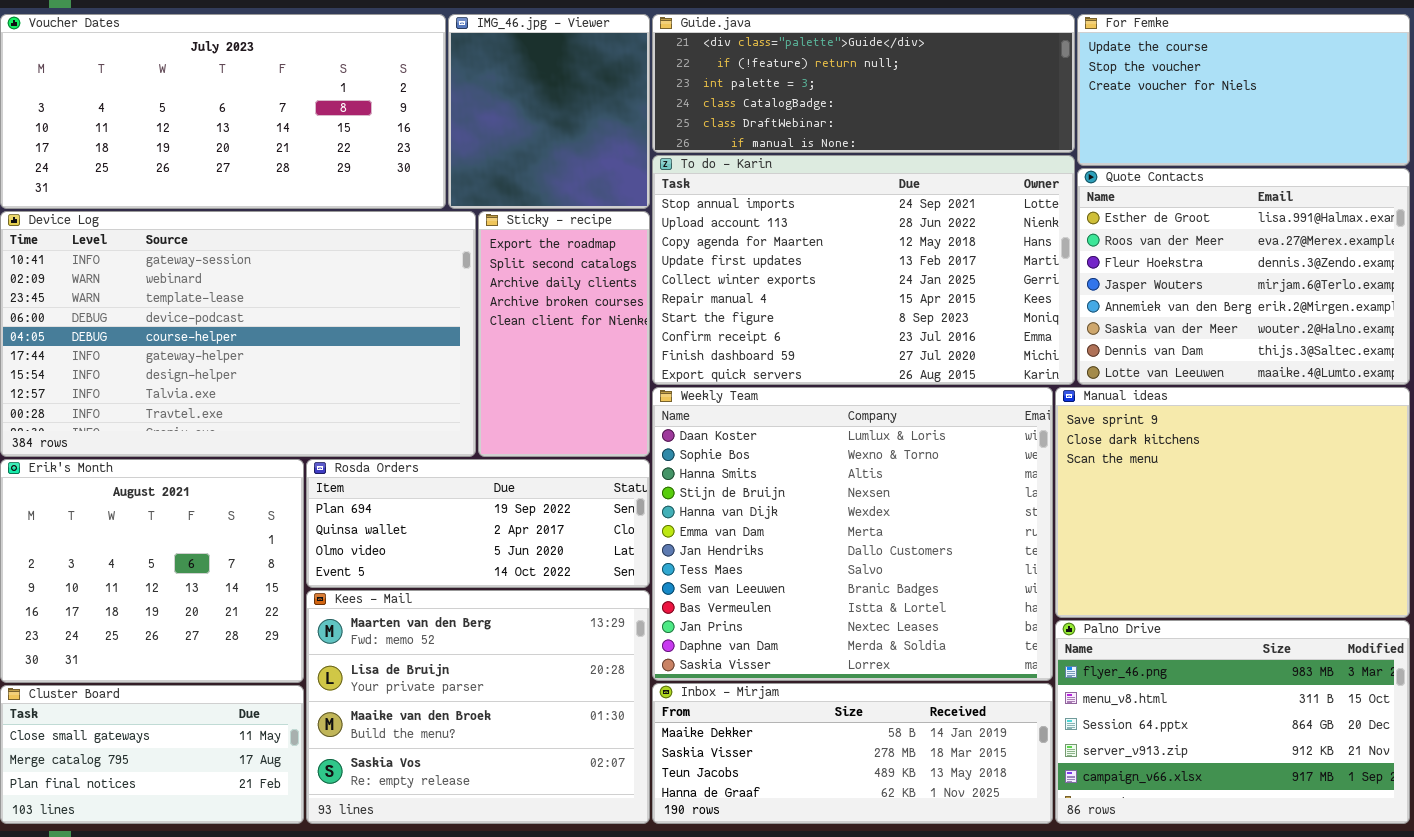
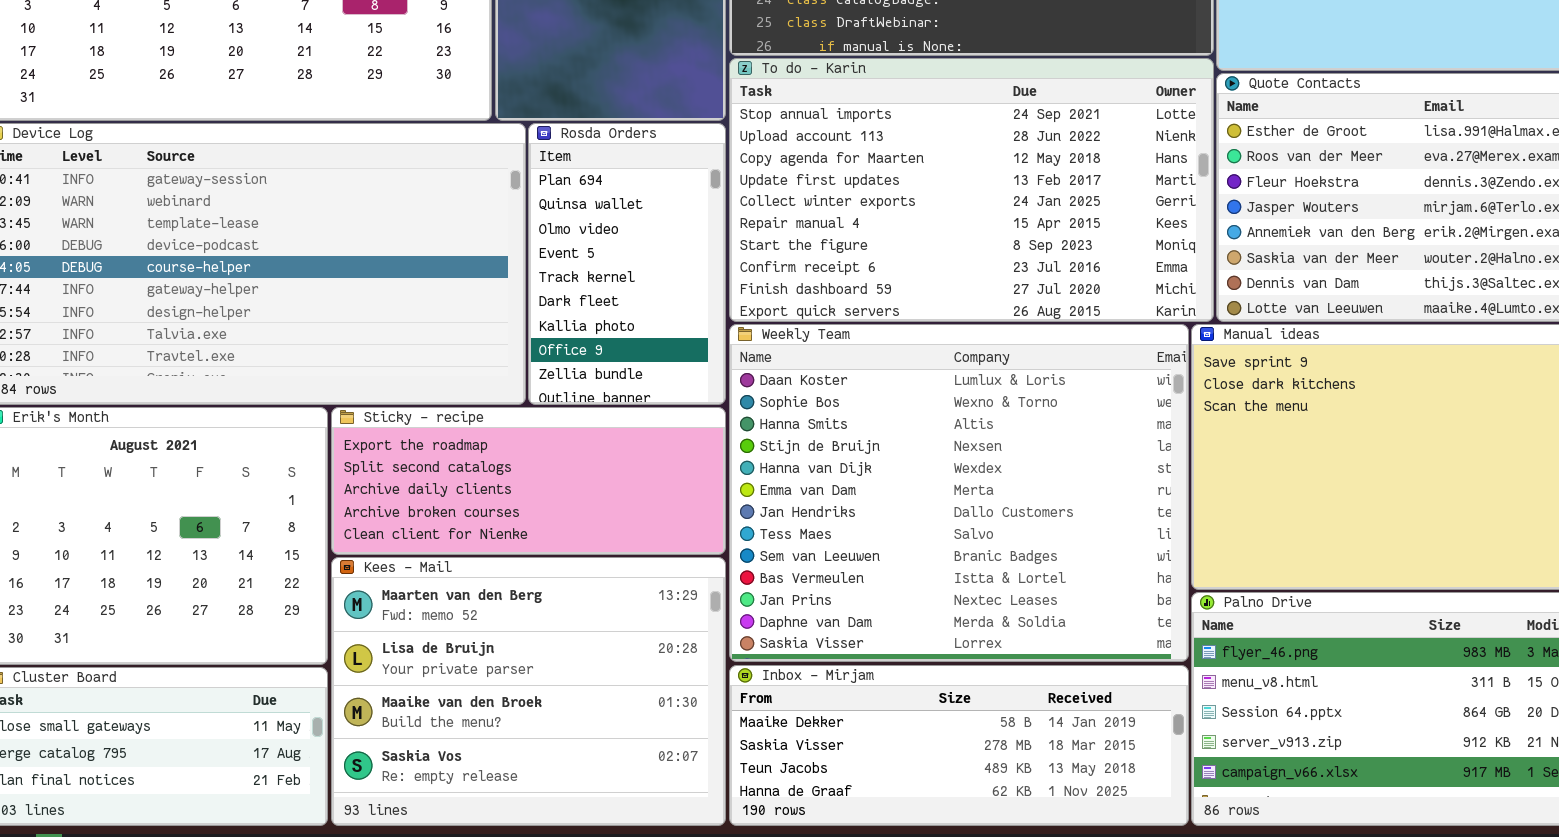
Sticky - recipe: [478,211,650,457] -> [331,407,726,555], moved, resized
Rosda Orders: [306,459,650,588] -> [528,123,726,405], moved, resized

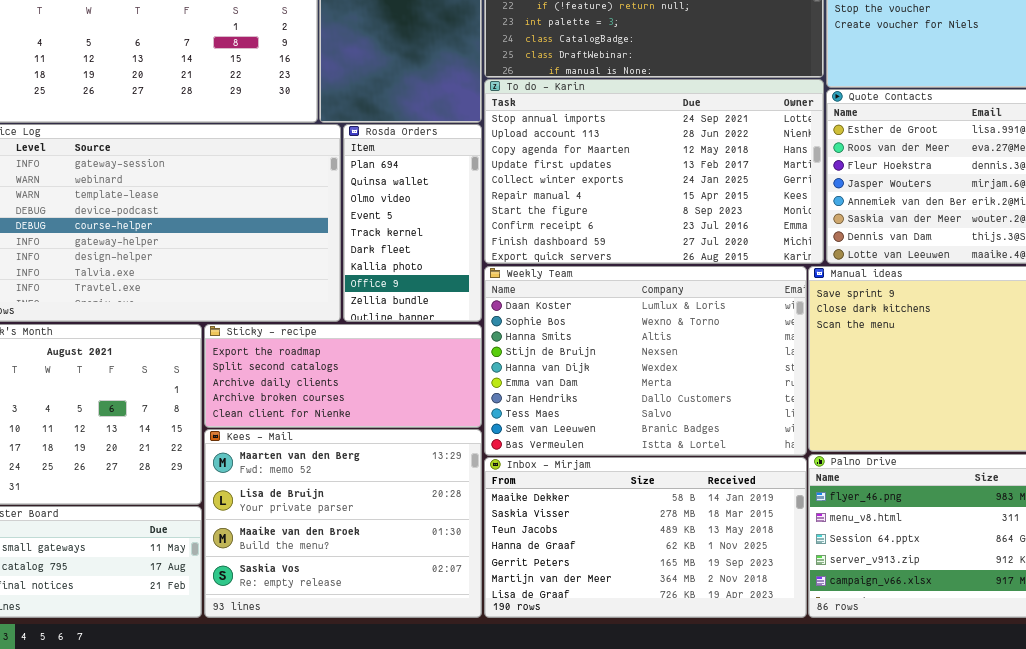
Weekly Team: [729,324,1189,662] -> [484,266,807,456], resized
Inbox - Mirjam: [729,665,1189,826] -> [484,457,807,618], resized

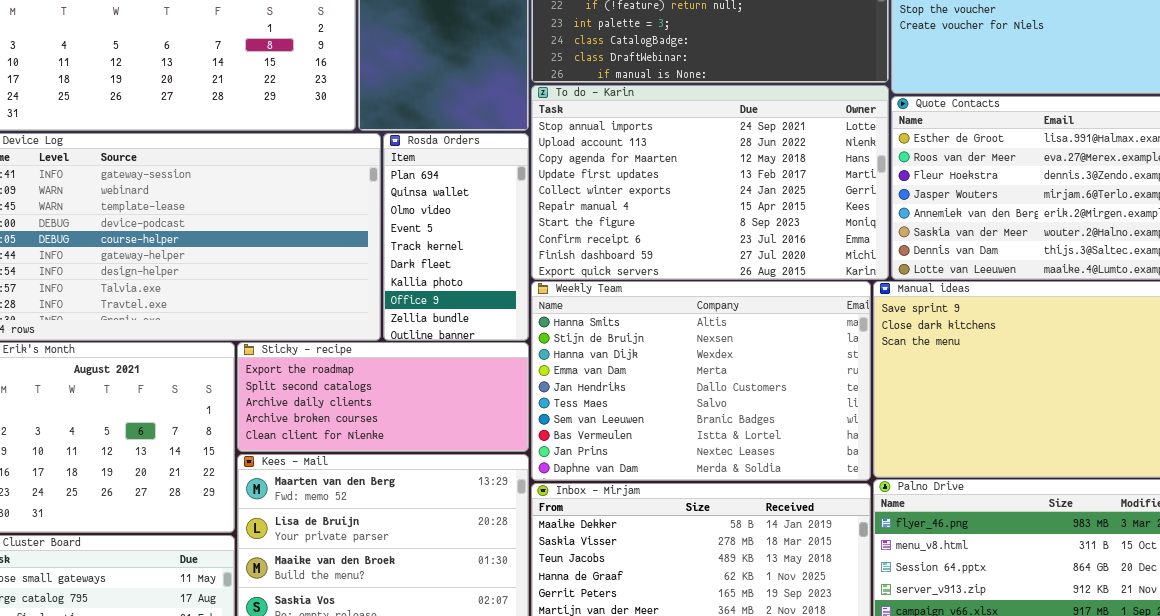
Weekly Team: [484,266,807,456] -> [531,281,871,481], scrolled down 2 rows

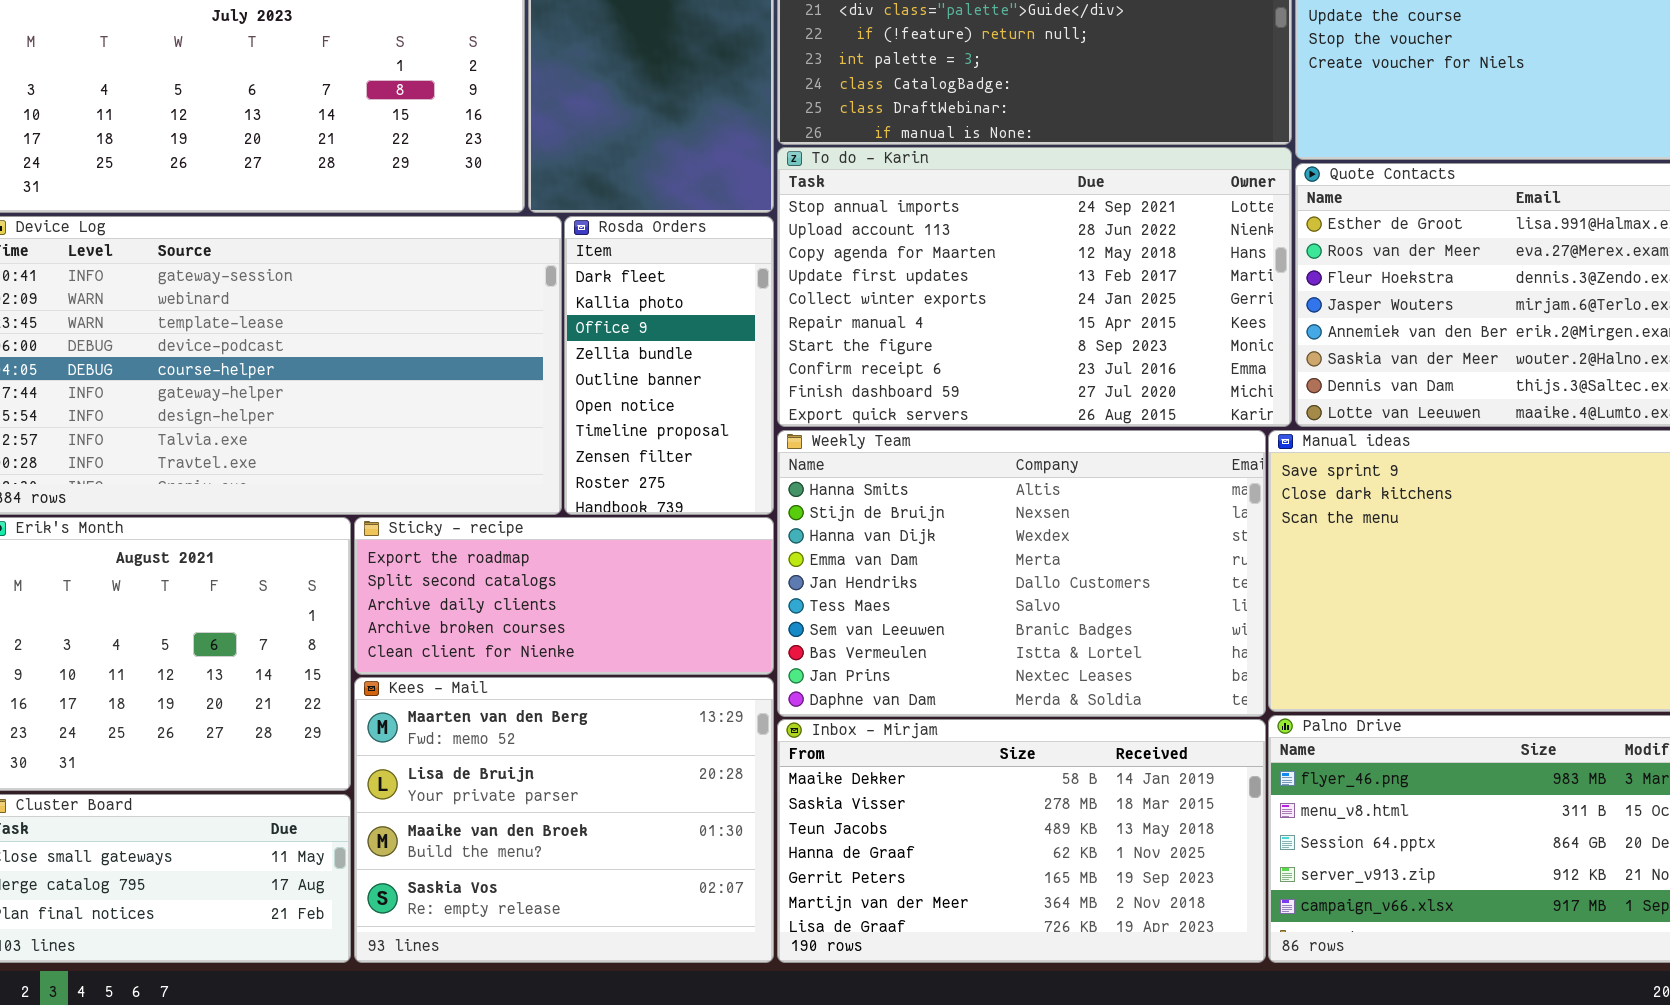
Rosda Orders: [383,133,529,341] -> [564,216,774,515], scrolled down 5 rows

